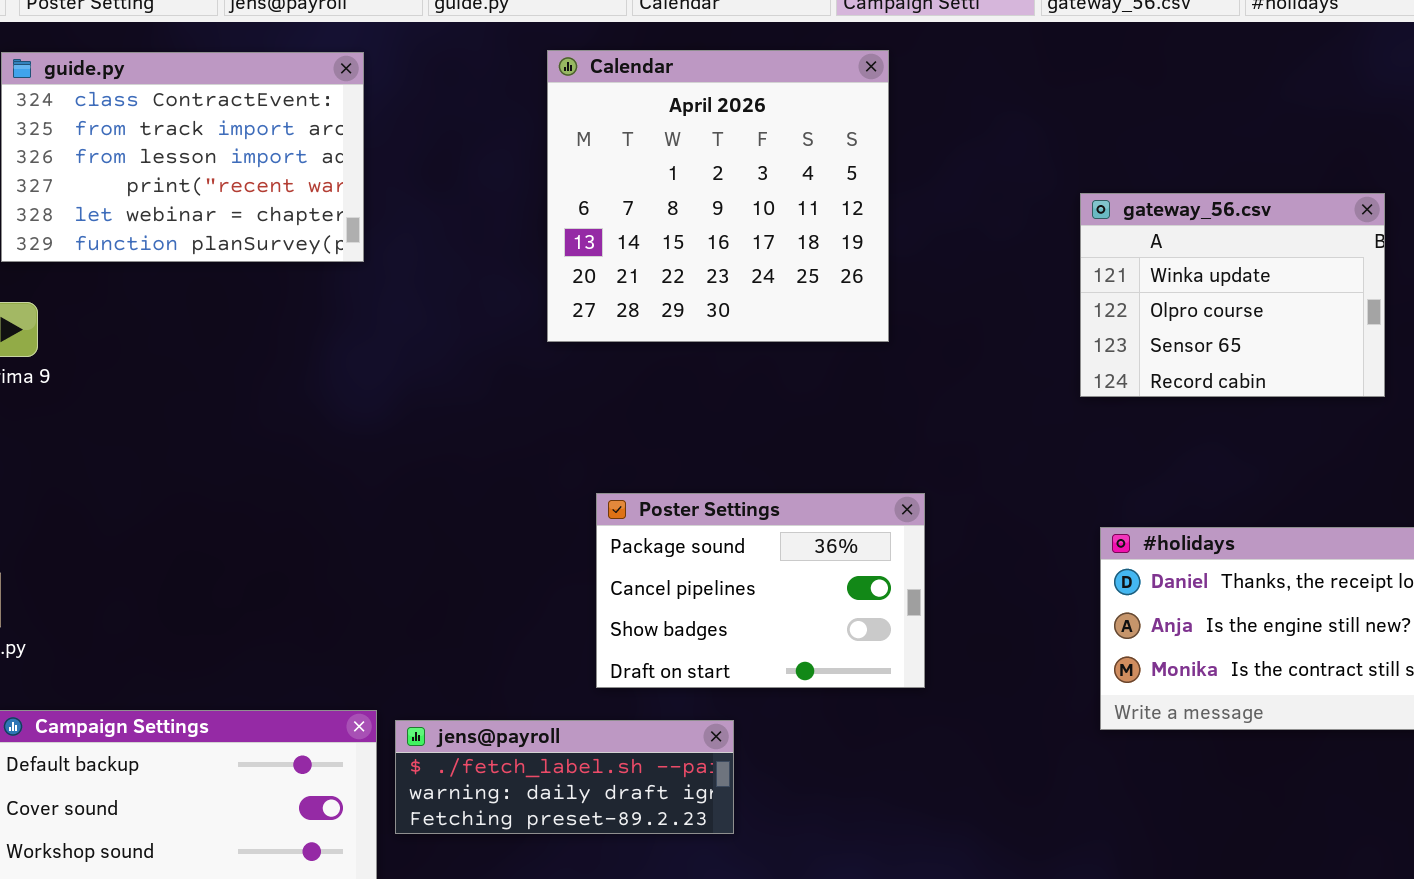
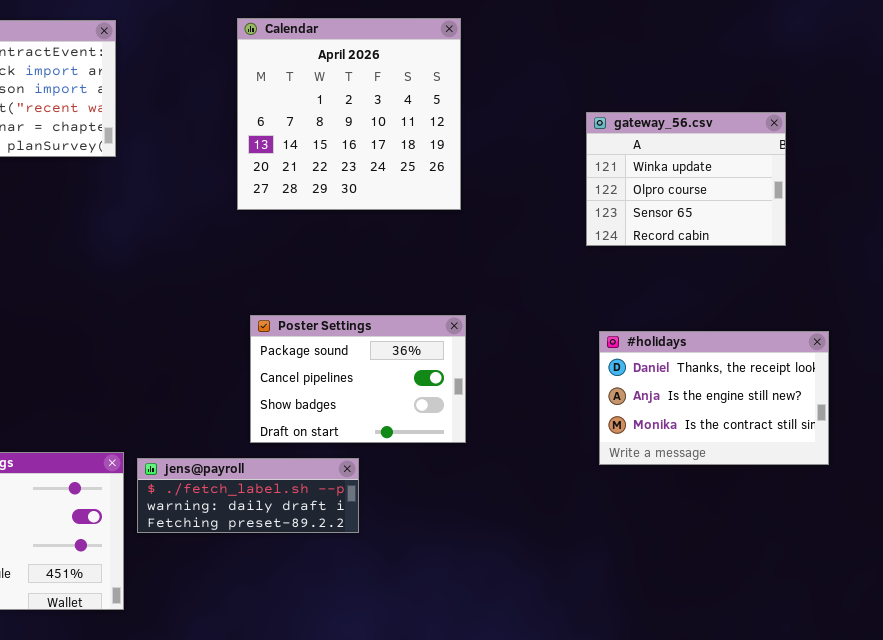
Poster Settings: [596,493,925,688] -> [250,315,466,443], moved

